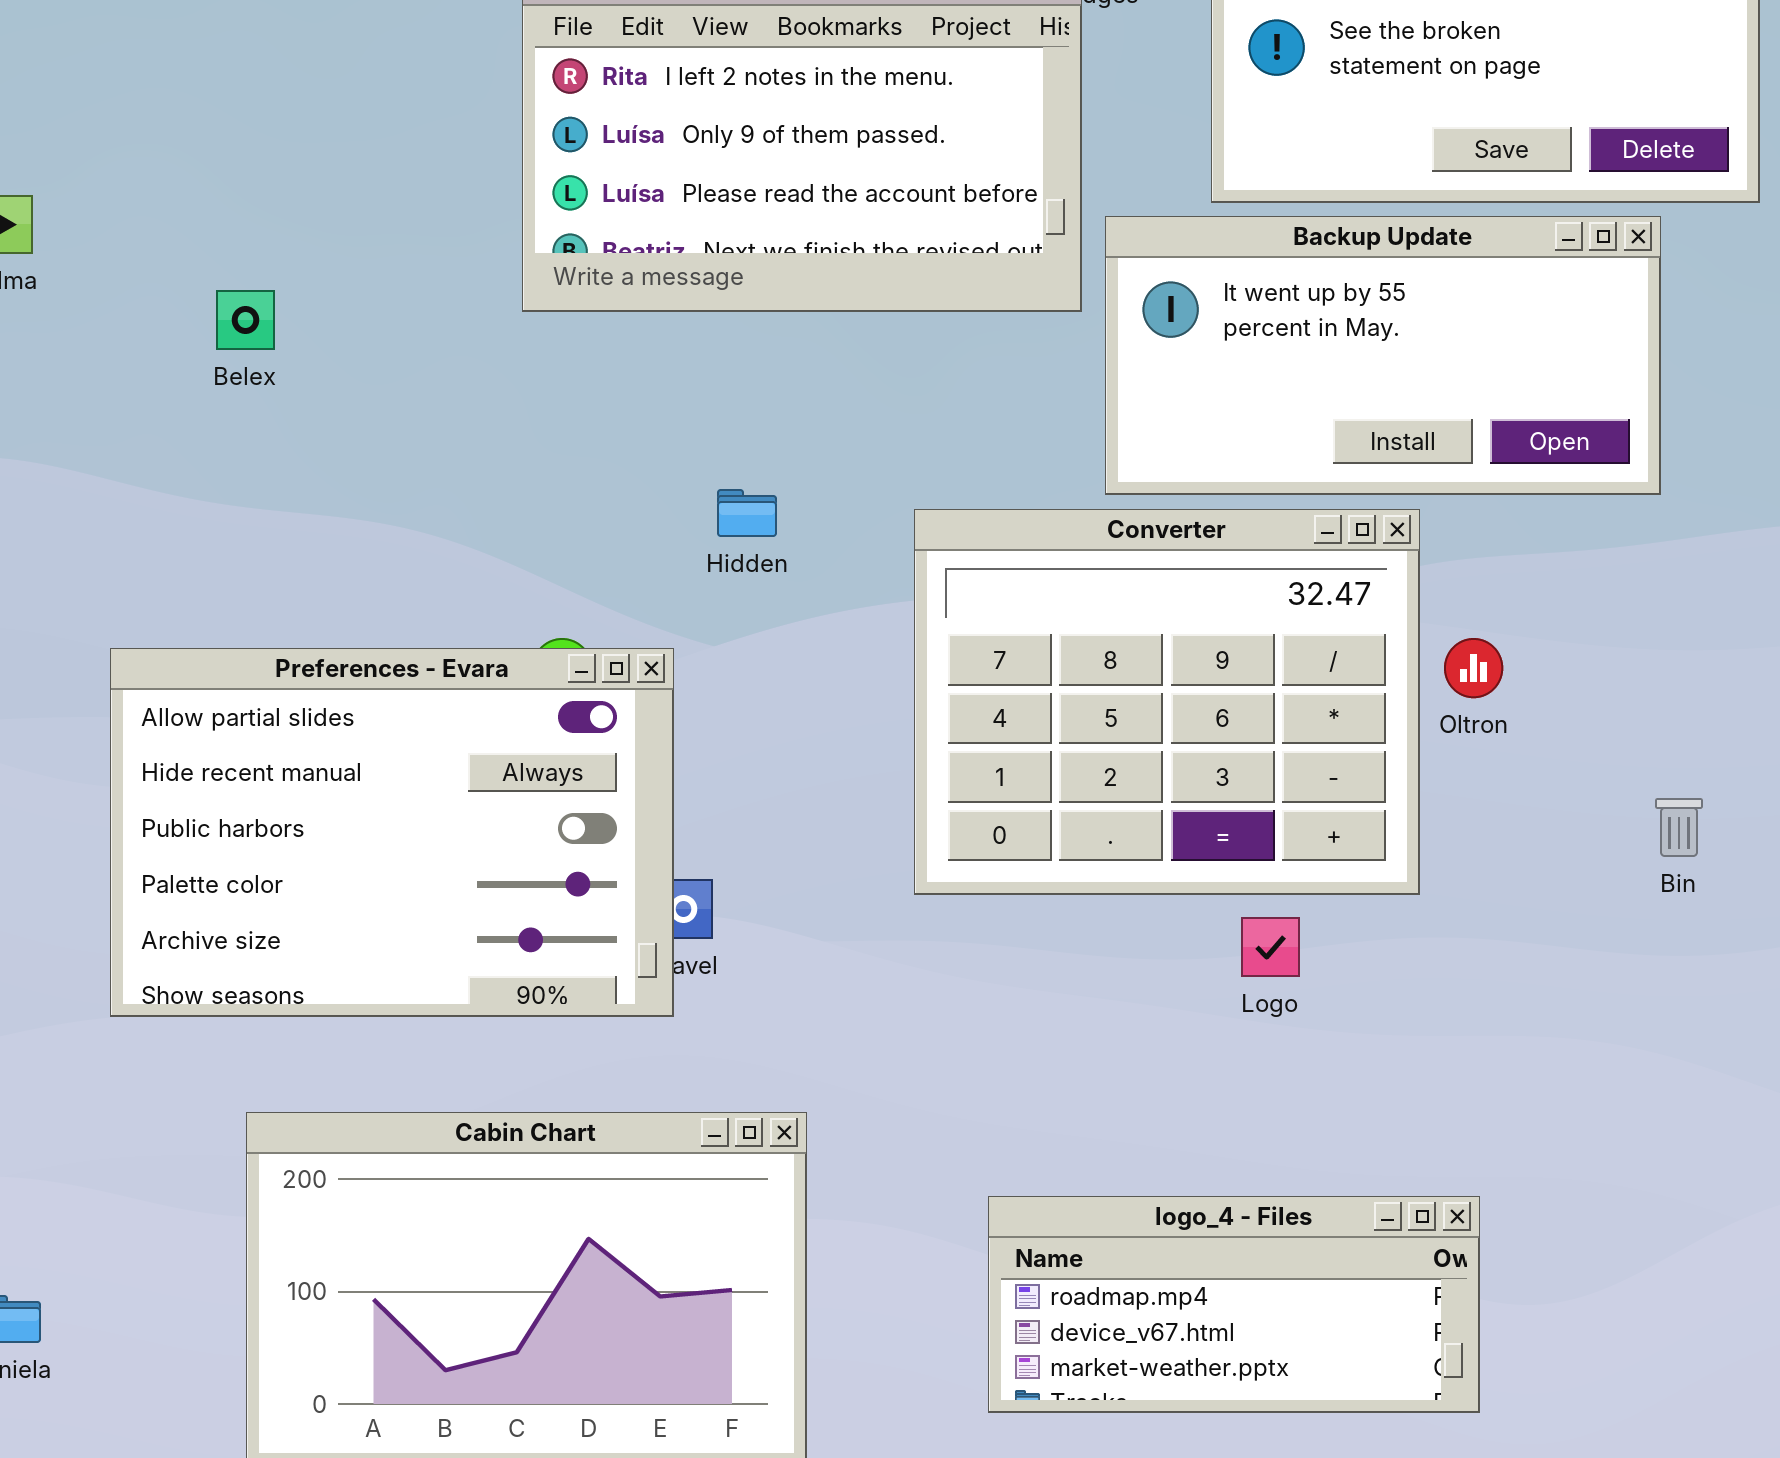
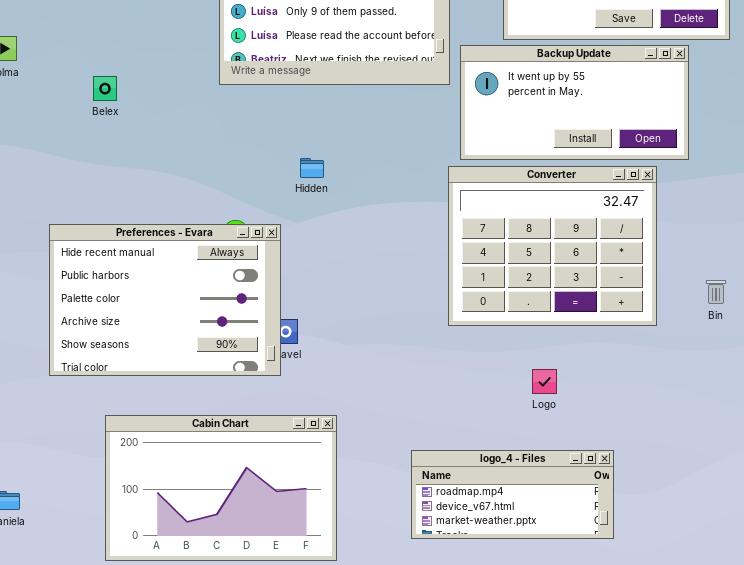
Converter: [914,509,1420,895] -> [448,166,657,326], moved
Preferences - Evara: [110,648,674,1017] -> [49,224,281,376], scrolled down 1 row
Bin: [1655,798,1703,857] -> [706,280,726,304], moved
Logo: [1241,917,1300,977] -> [532,369,557,394], moved

